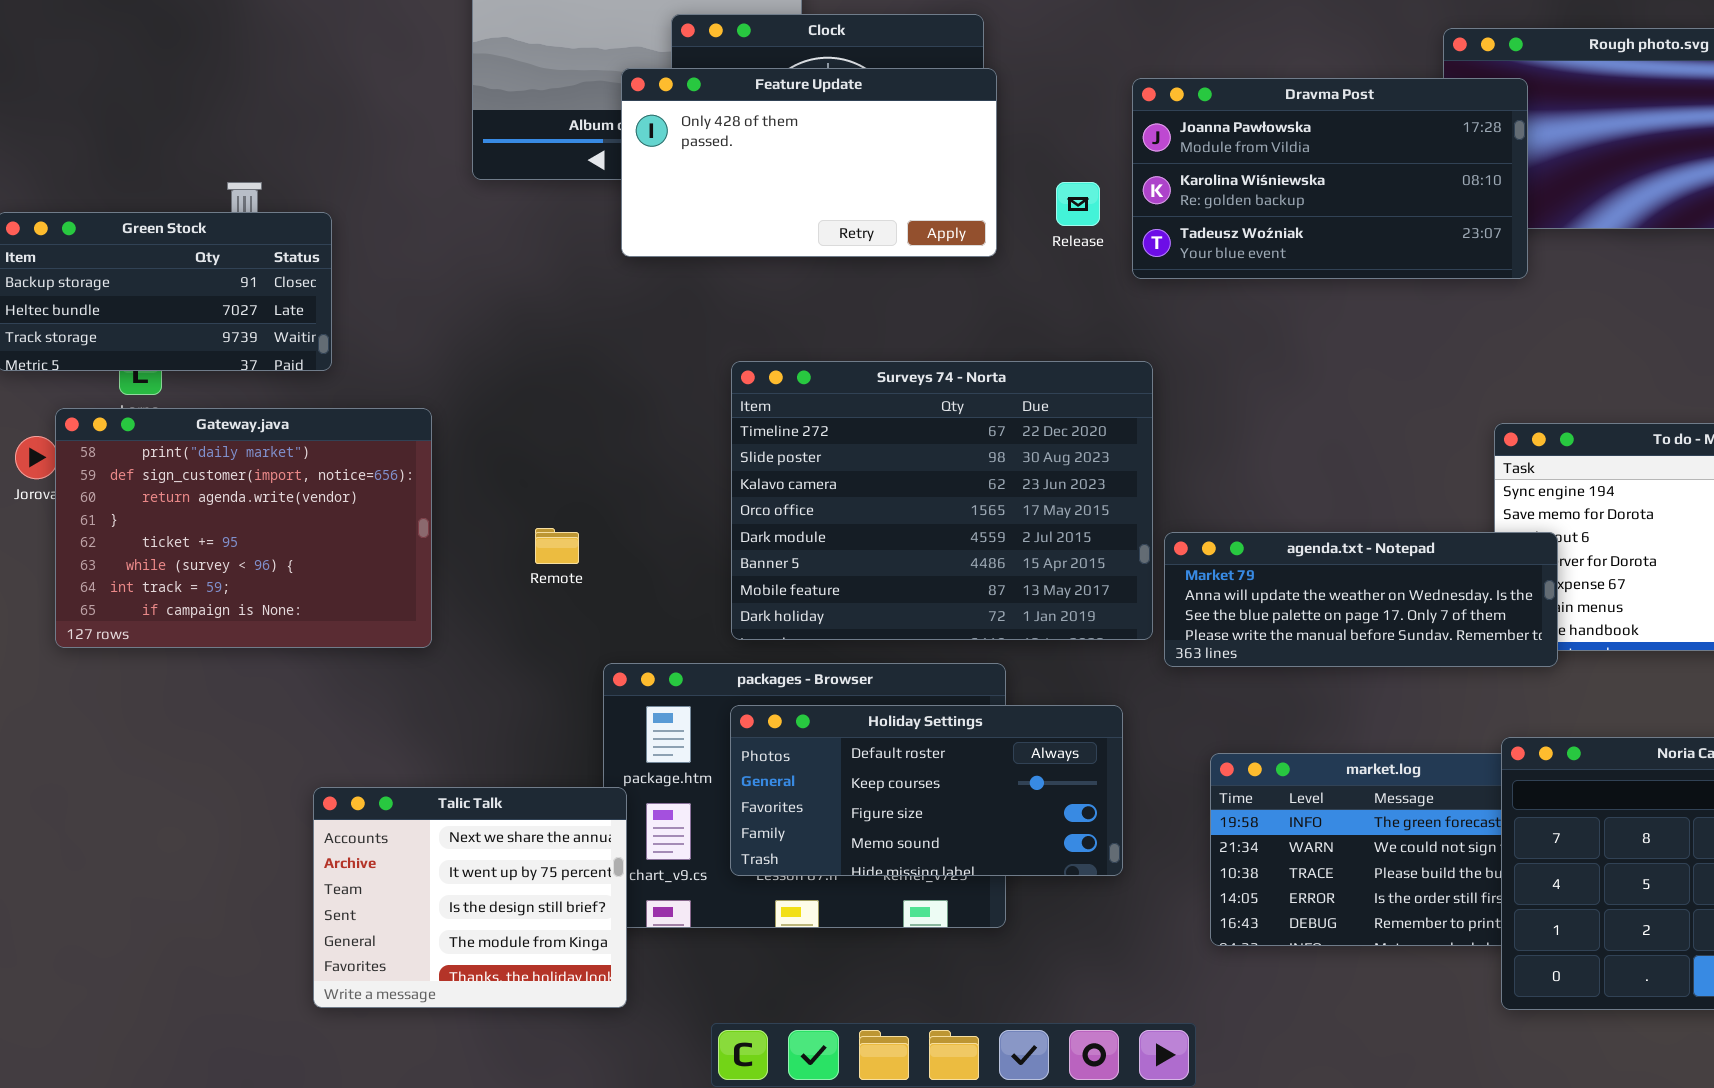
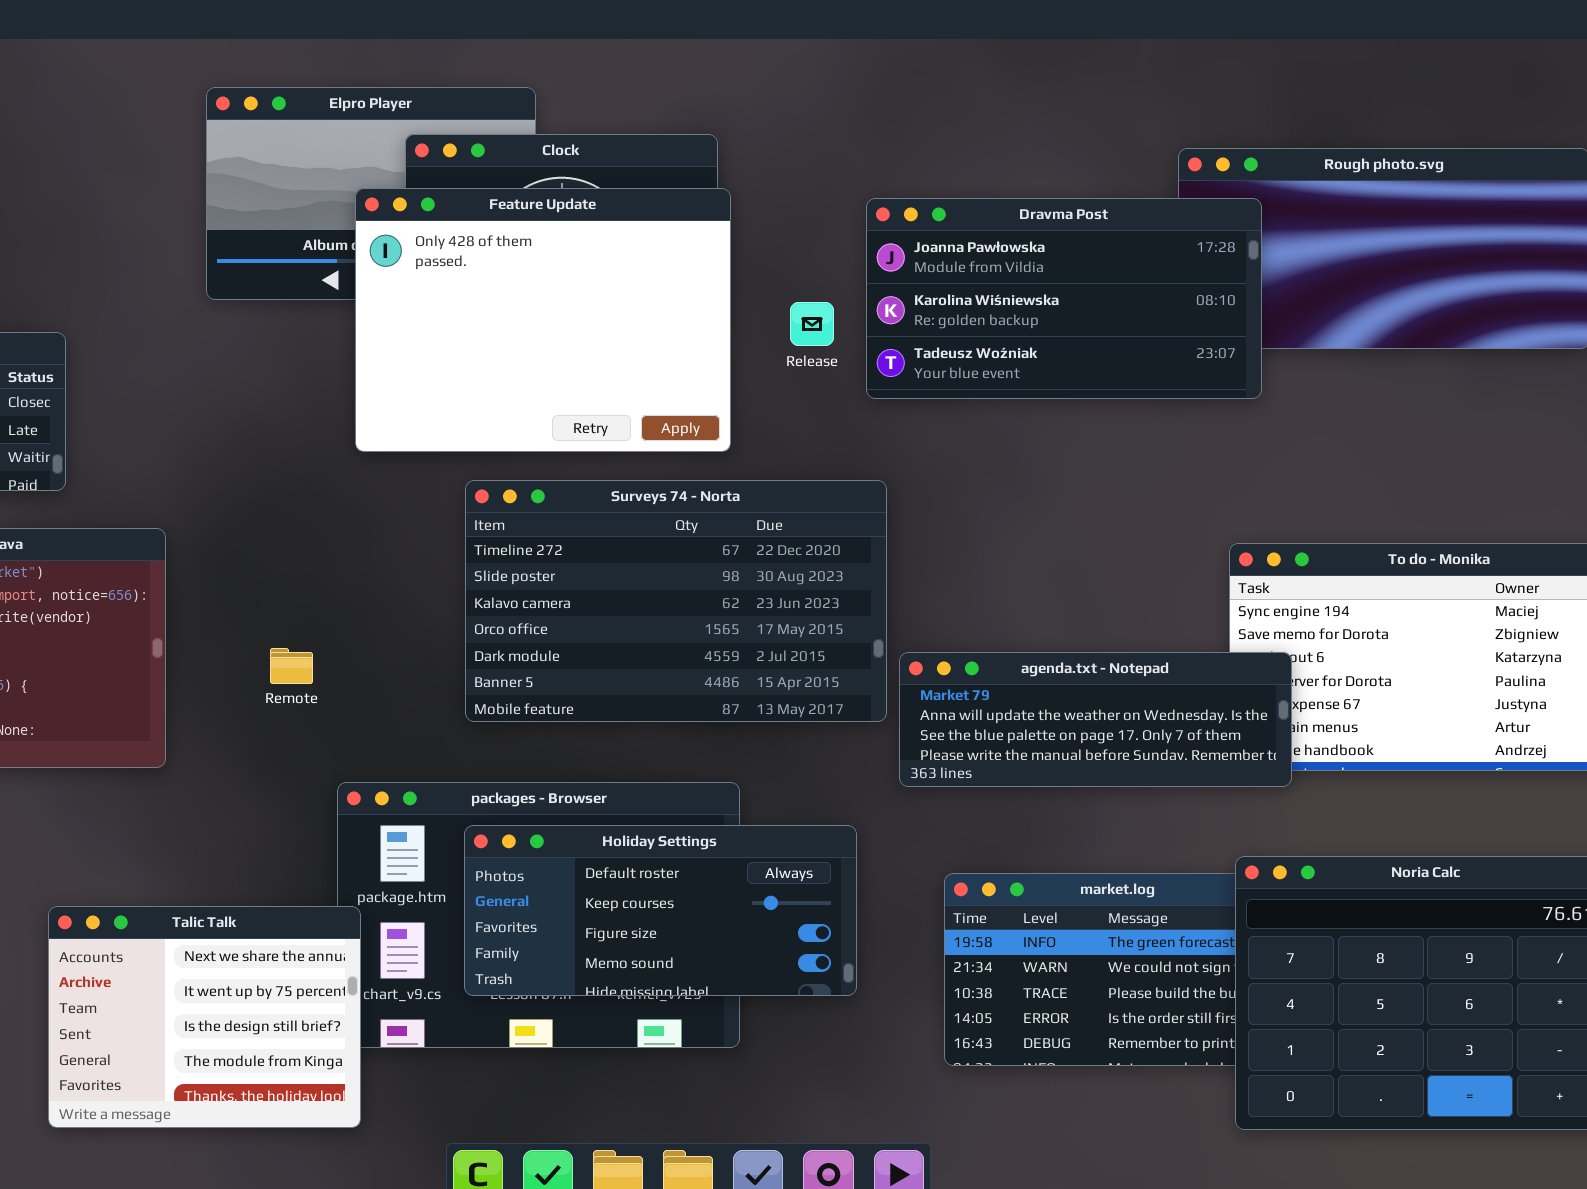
Feature Update: [621,68,997,257] -> [355,188,731,452], resized
Surveys 74 - Norta: [731,361,1153,640] -> [465,480,887,722], resized

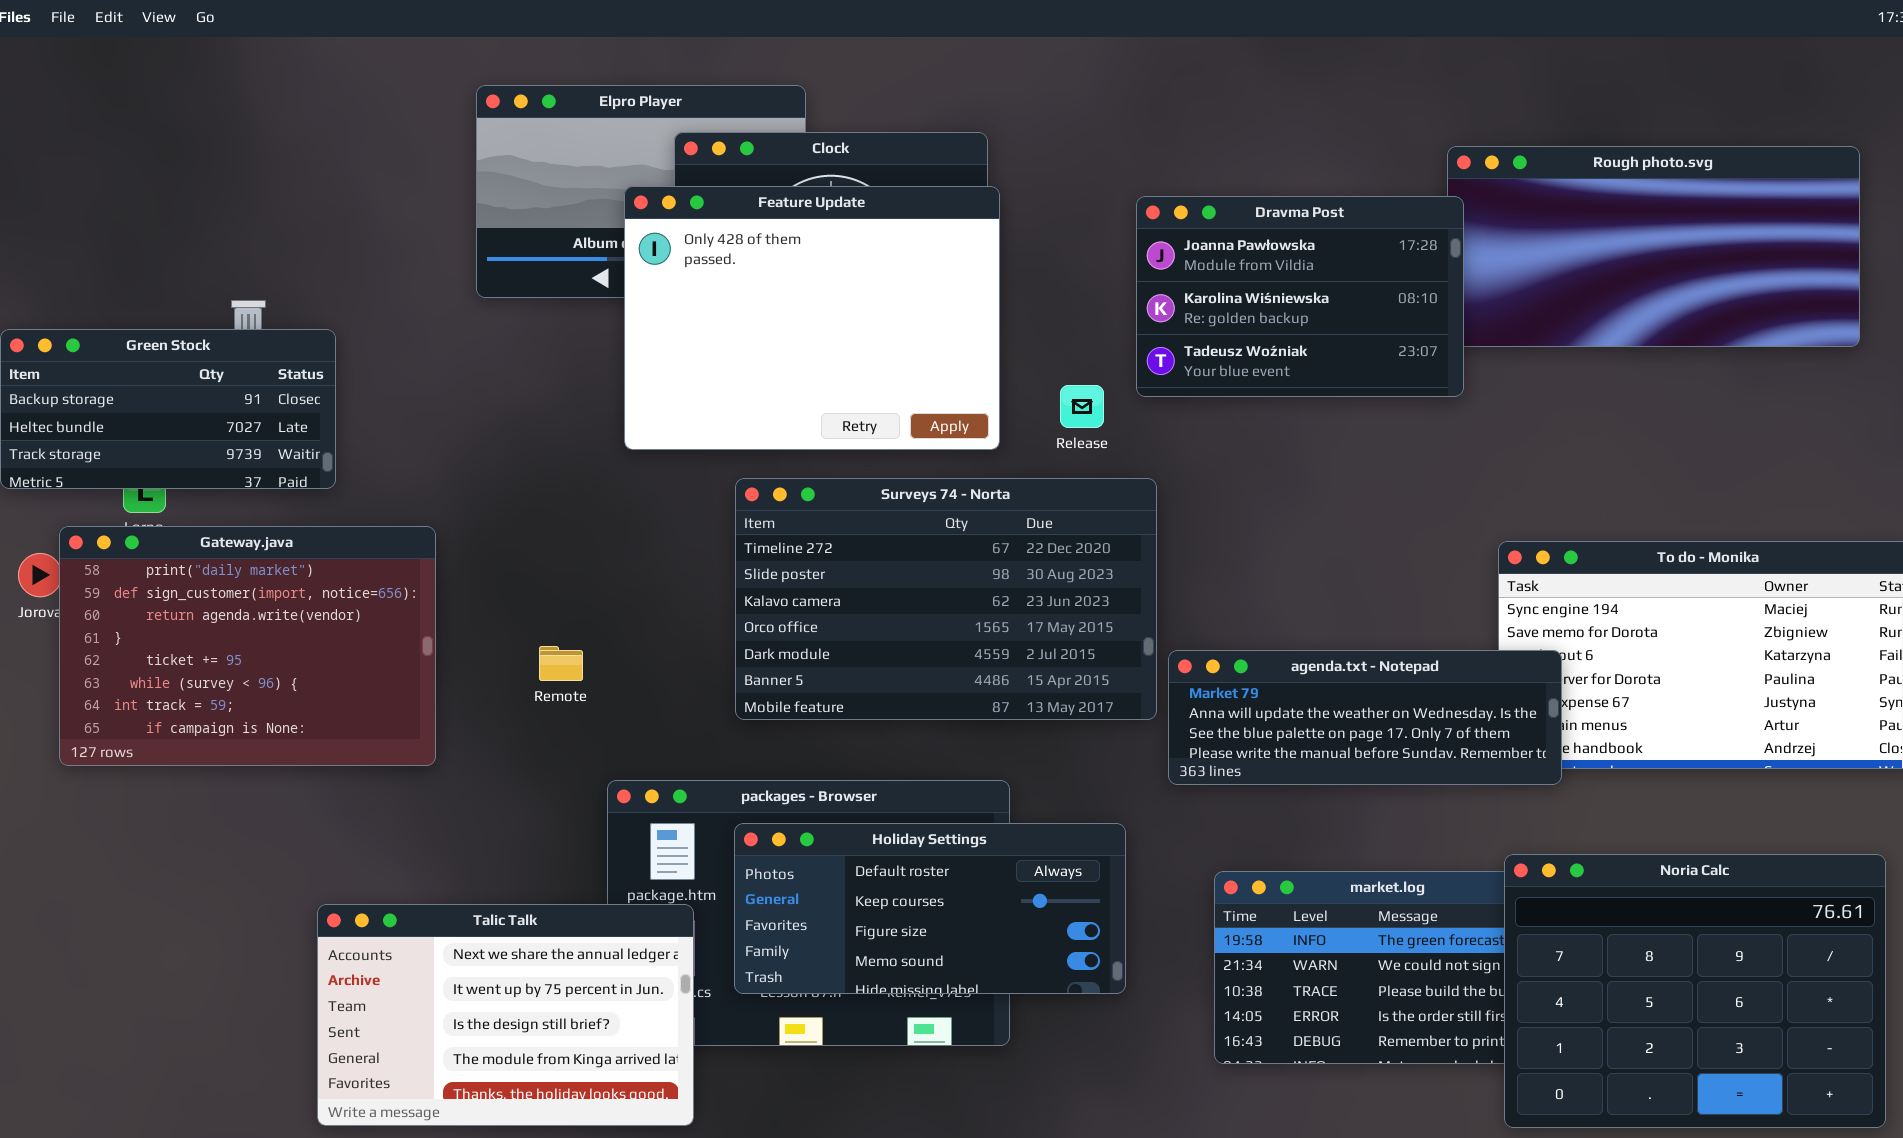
Dravma Post: [866,198,1262,399] -> [1136,196,1464,397], resized
Release: [790,302,834,346] -> [1060,385,1104,428], moved
Talic Talk: [48,906,361,1128] -> [317,904,694,1126], resized

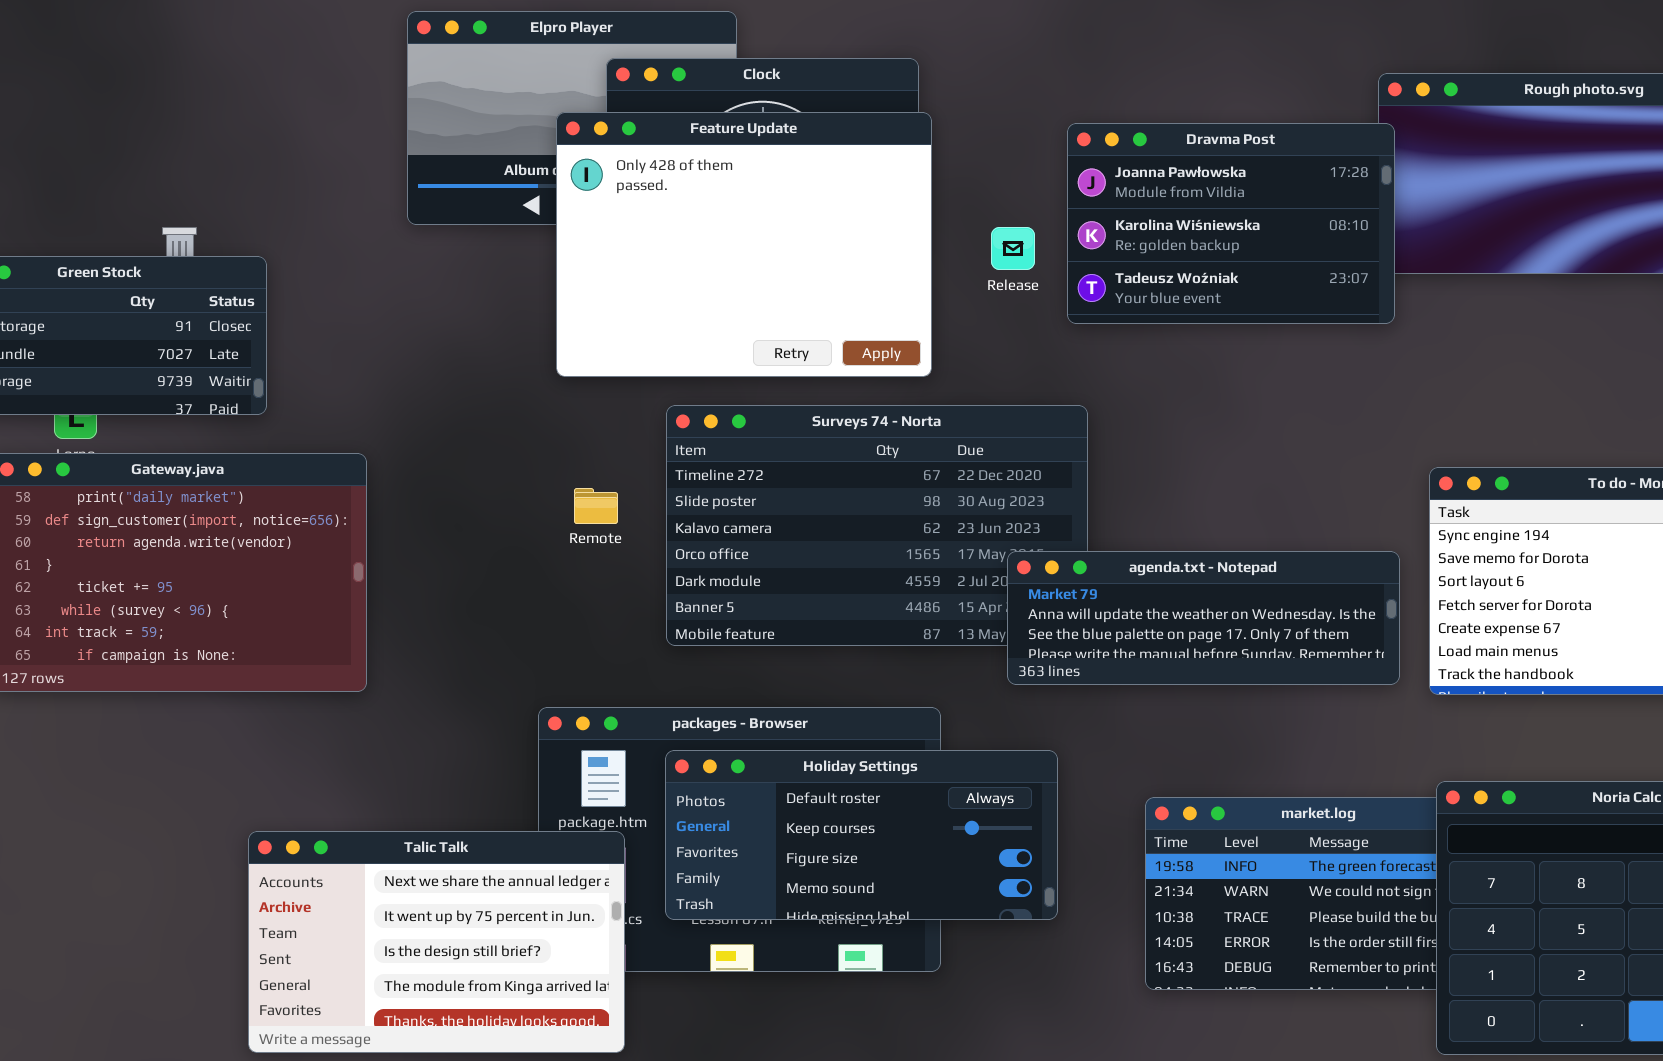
Release: [1060,385,1104,428] -> [991,227,1035,270], moved
Remote: [539,646,583,681] -> [574,488,618,524], moved
agenda.txt - Notepad: [1168,650,1562,785] -> [1007,551,1400,685], moved

